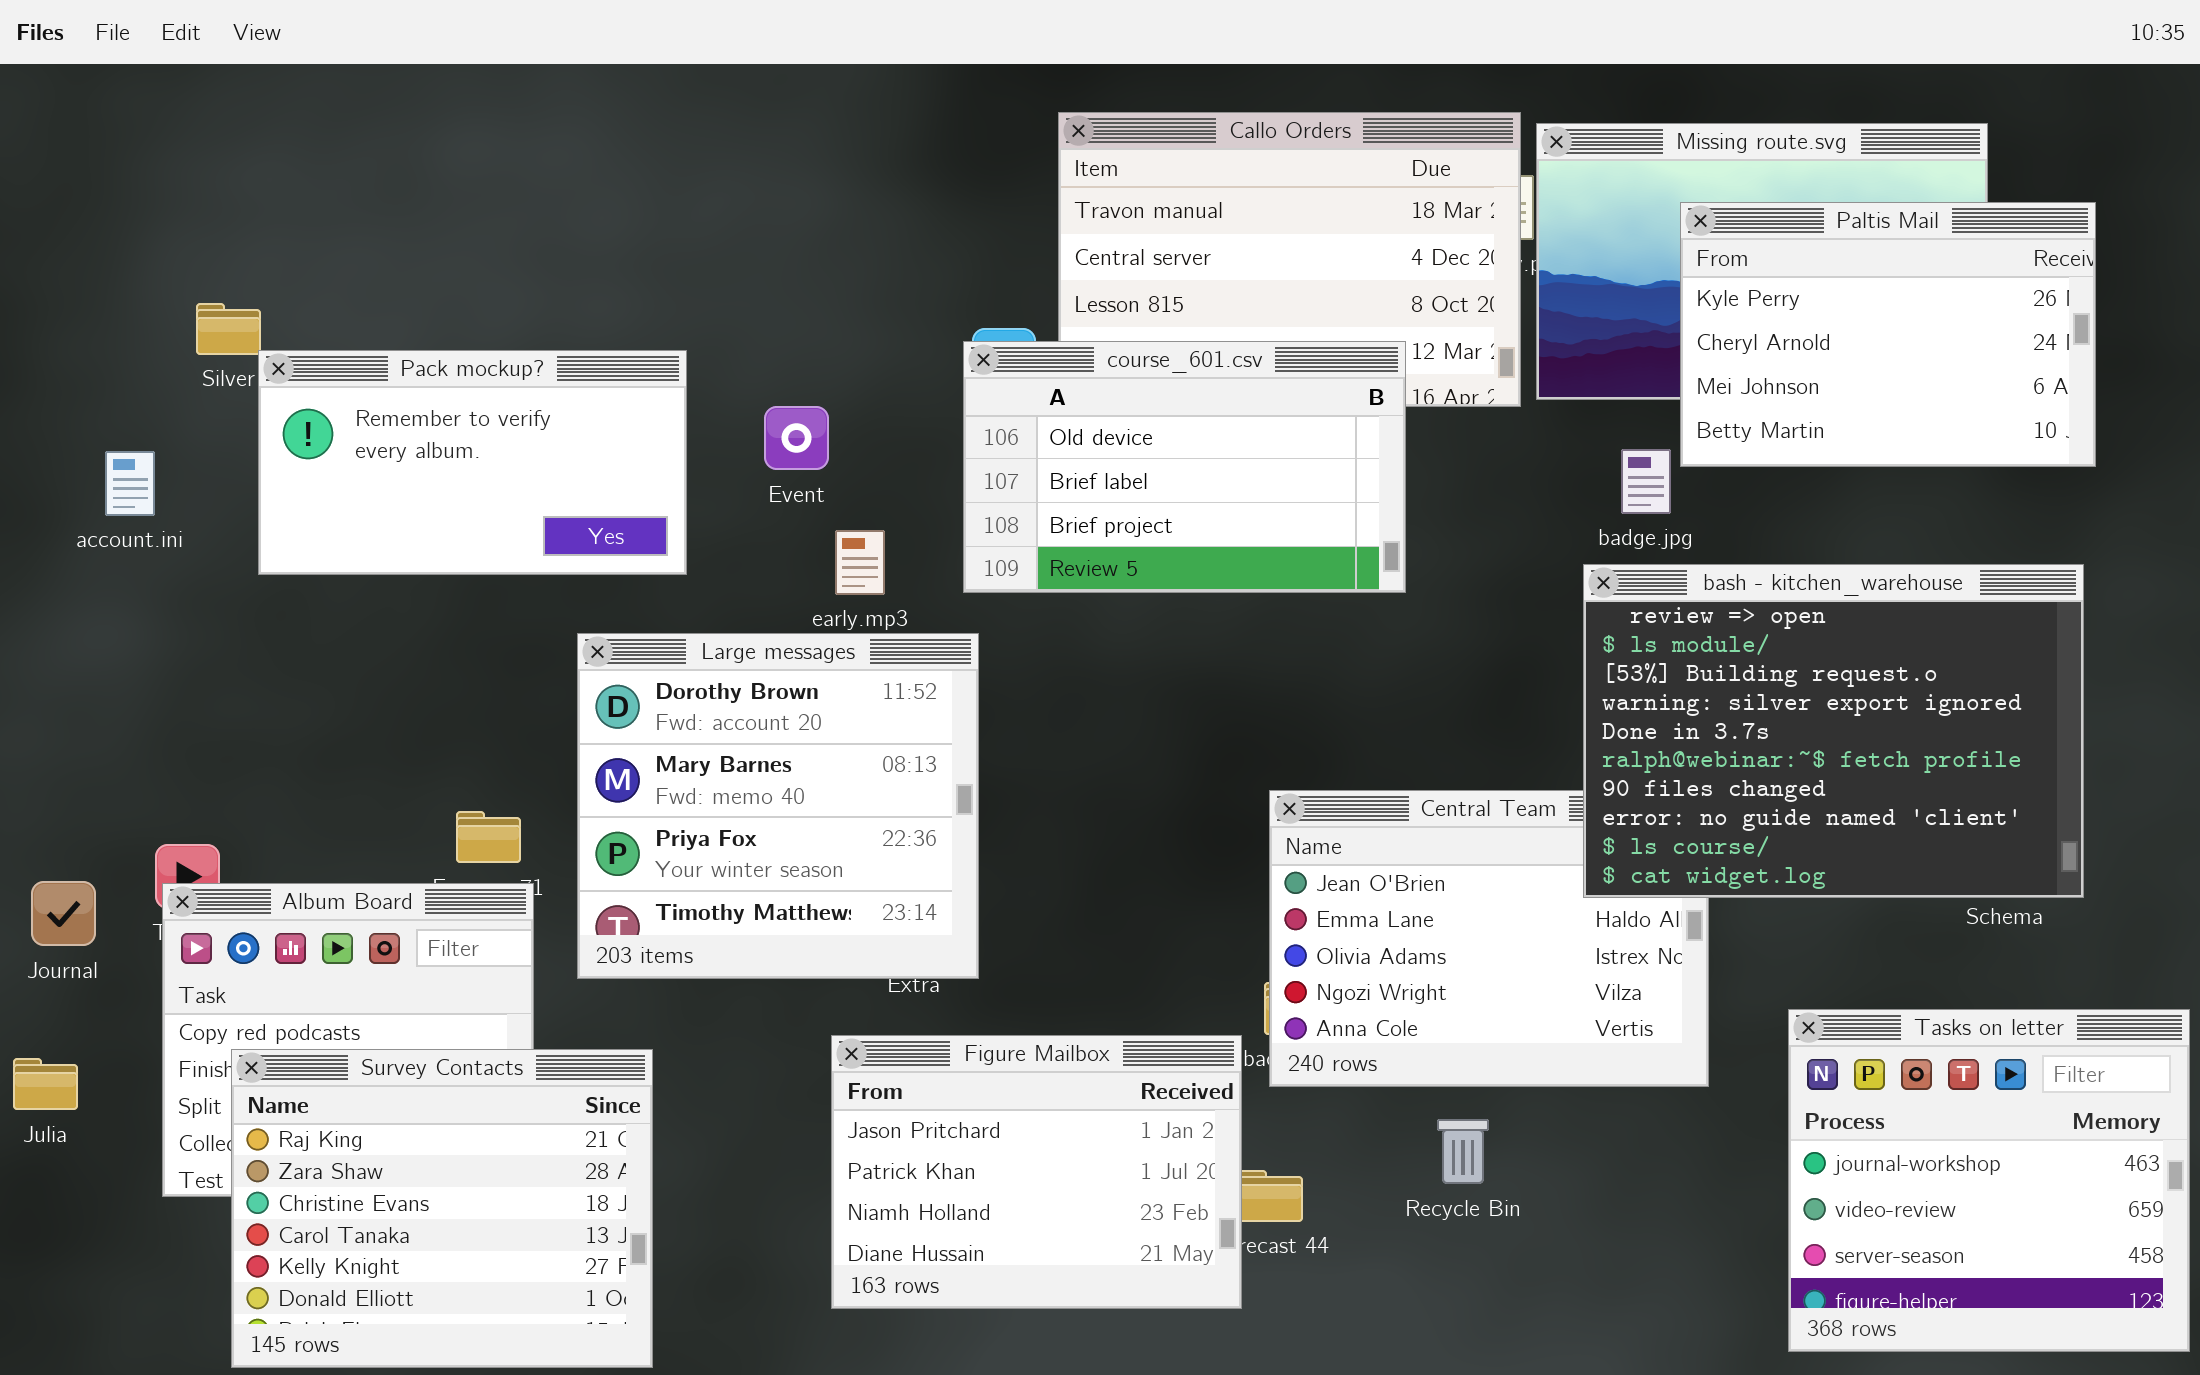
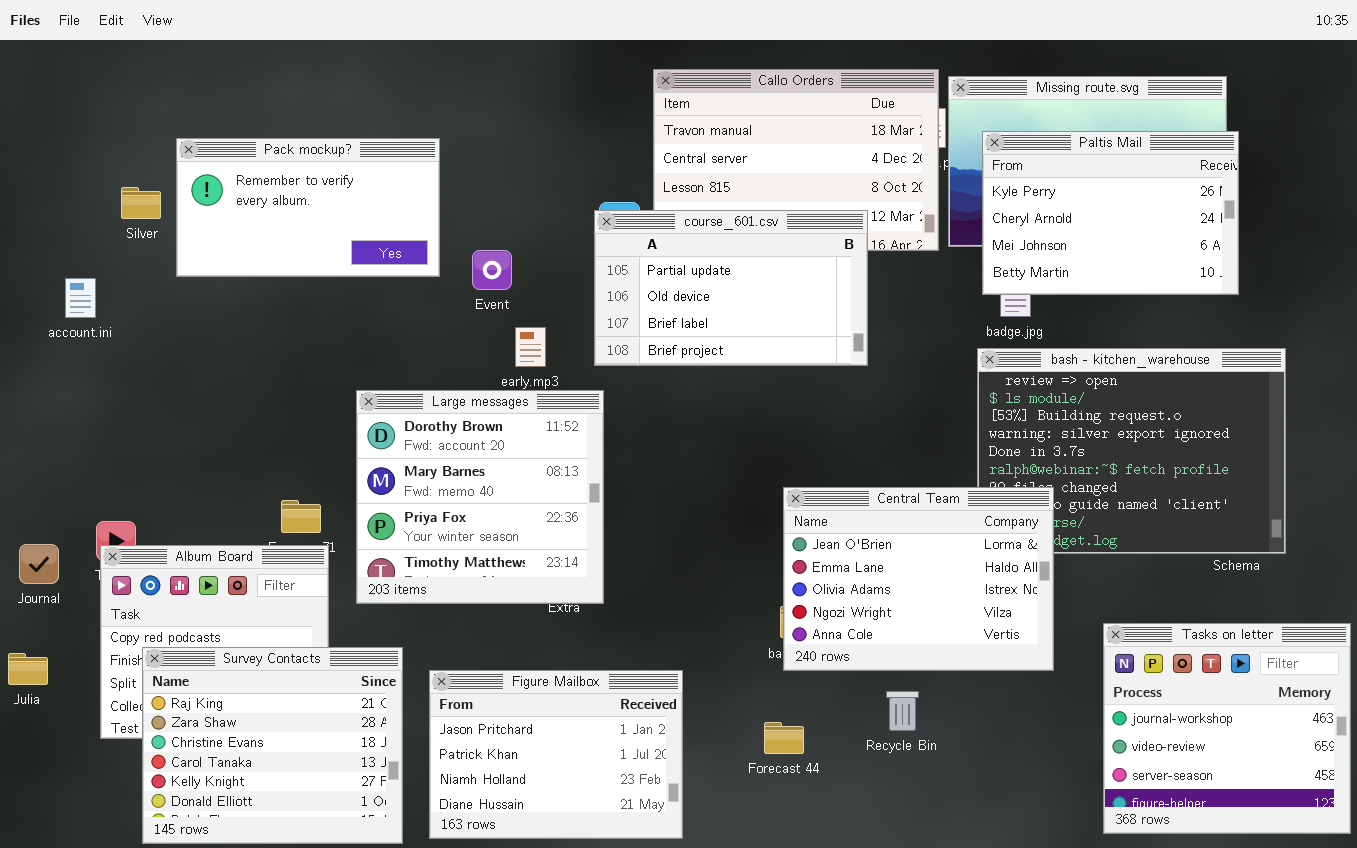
Paltis Mail: [1680,202,2096,467] -> [982,131,1239,295], moved
course_601.csv: [963,341,1406,593] -> [594,210,868,366], scrolled up 1 row
Pack mockup?: [258,350,687,575] -> [176,138,440,277], moved
Central Team: [1269,790,1709,1087] -> [783,487,1054,671], raised
Figure Mailbox: [831,1035,1242,1309] -> [429,670,683,839], moved

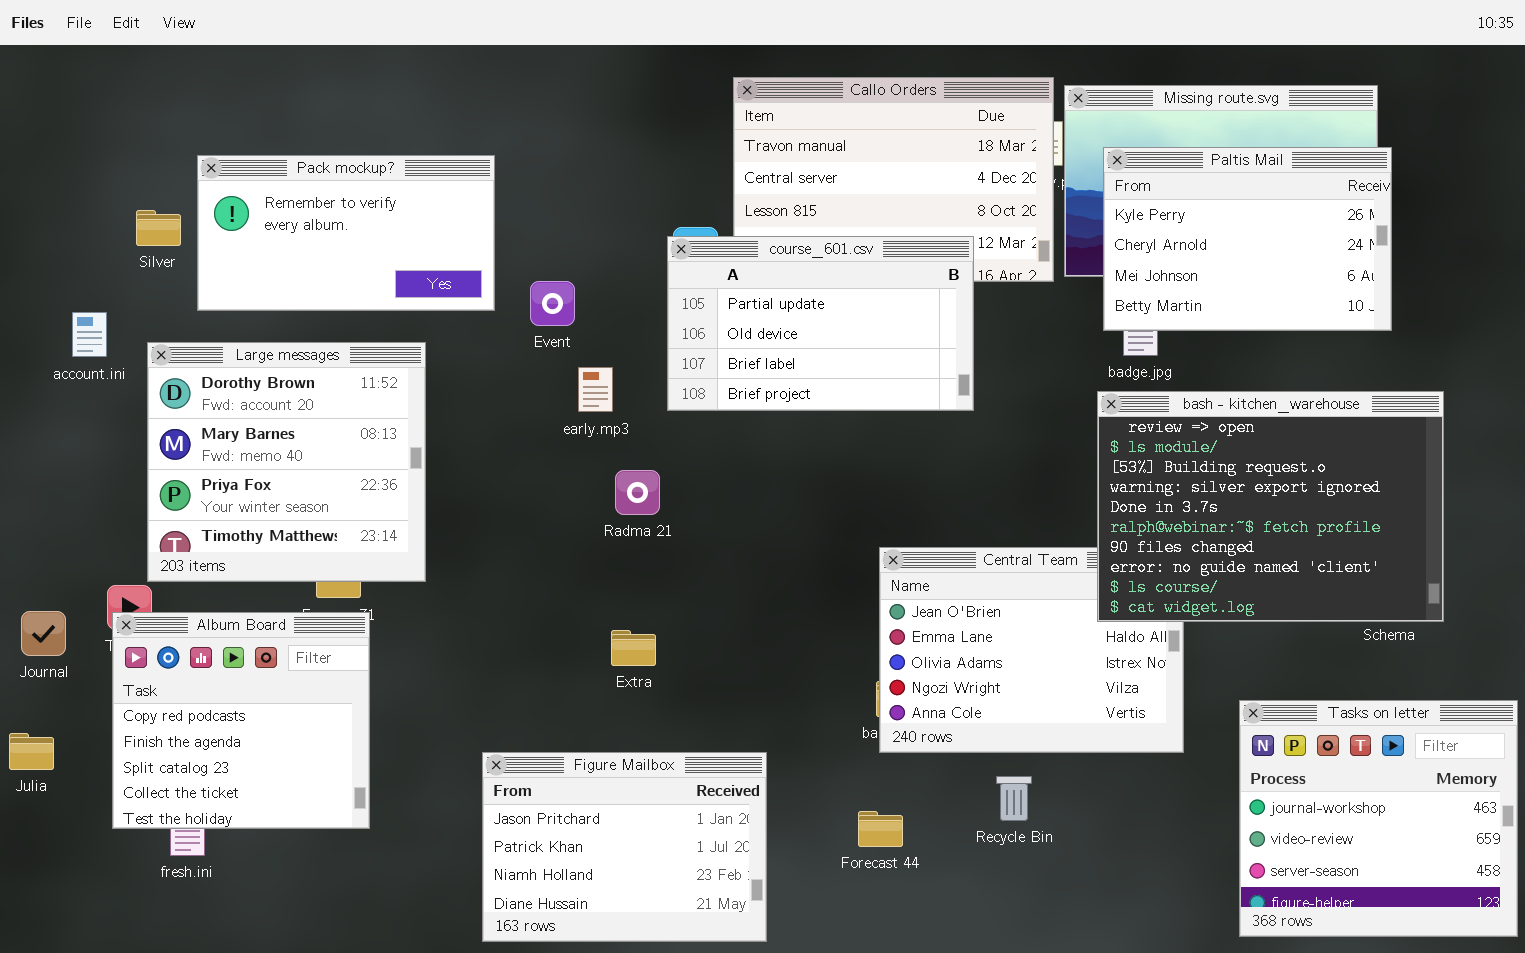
bash - kitchen_warehouse: [977,348,1286,554] -> [1097,391,1444,622], raised
Large messages: [356,390,604,604] -> [147,342,426,582], moved
Survey Contacts: [142,647,403,844] -> none, closed

